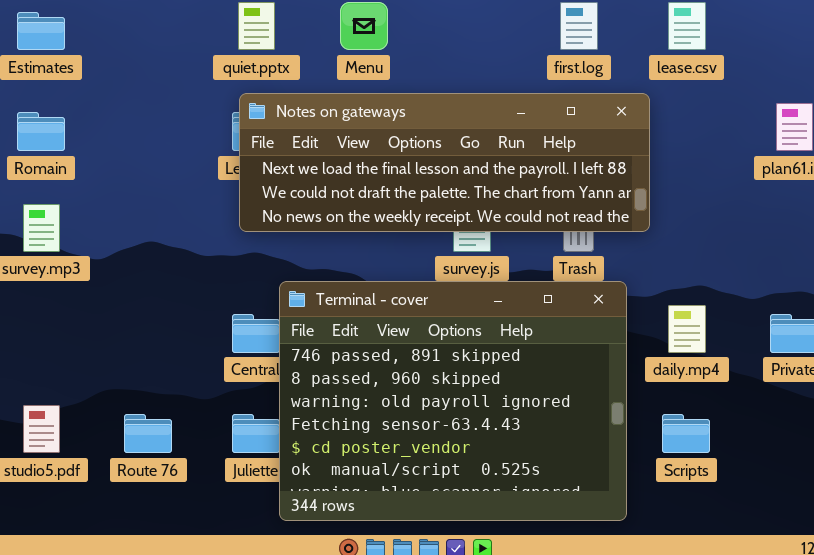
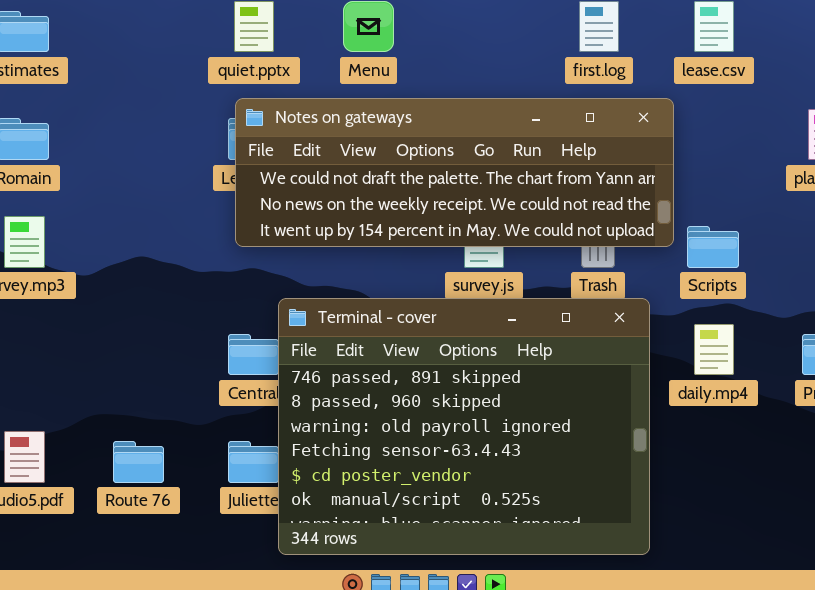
Notes on gateways: [239,93,650,232] -> [235,98,674,247], scrolled down 1 row
Scripts: [662,414,710,453] -> [687,226,739,268], moved

